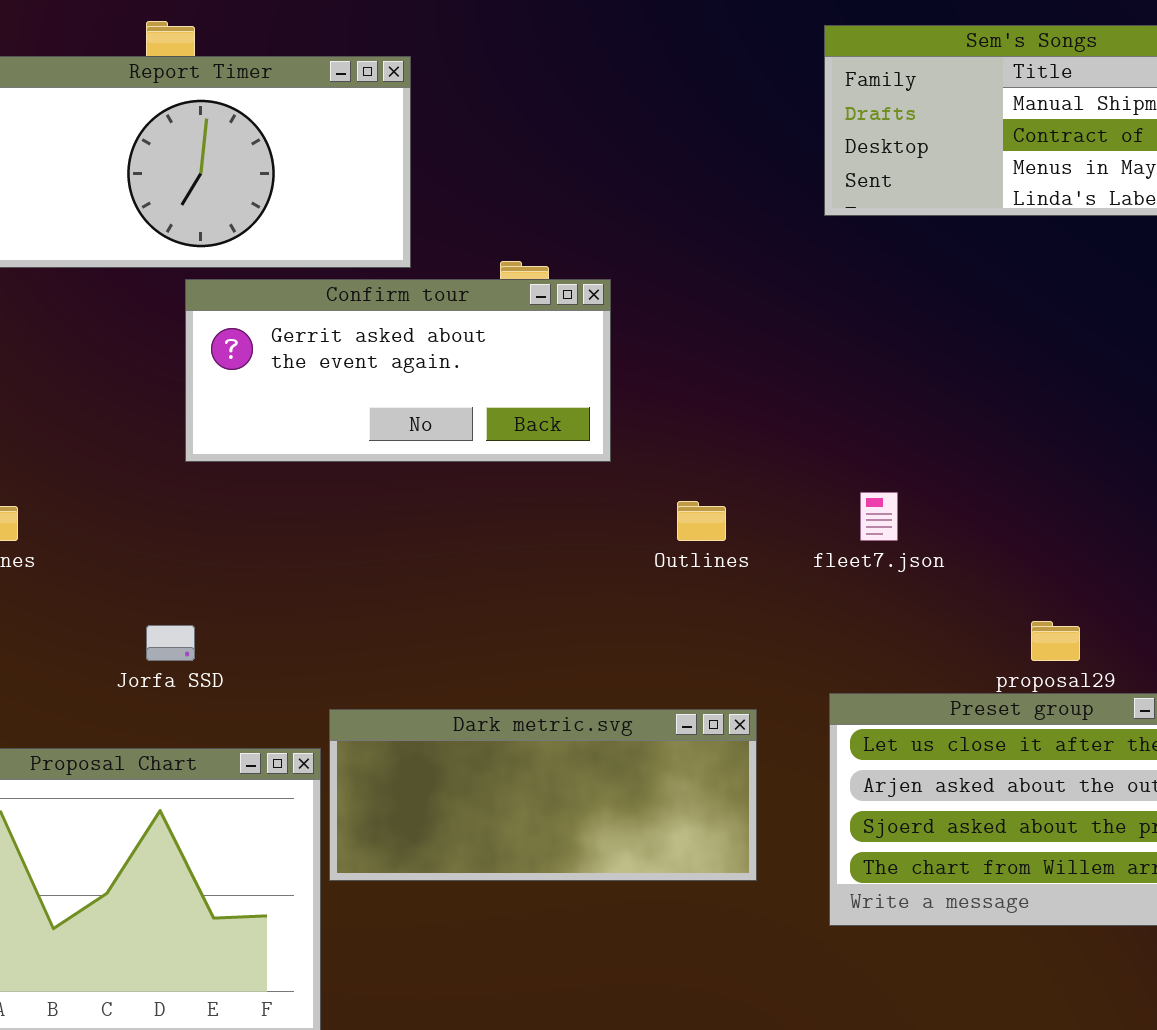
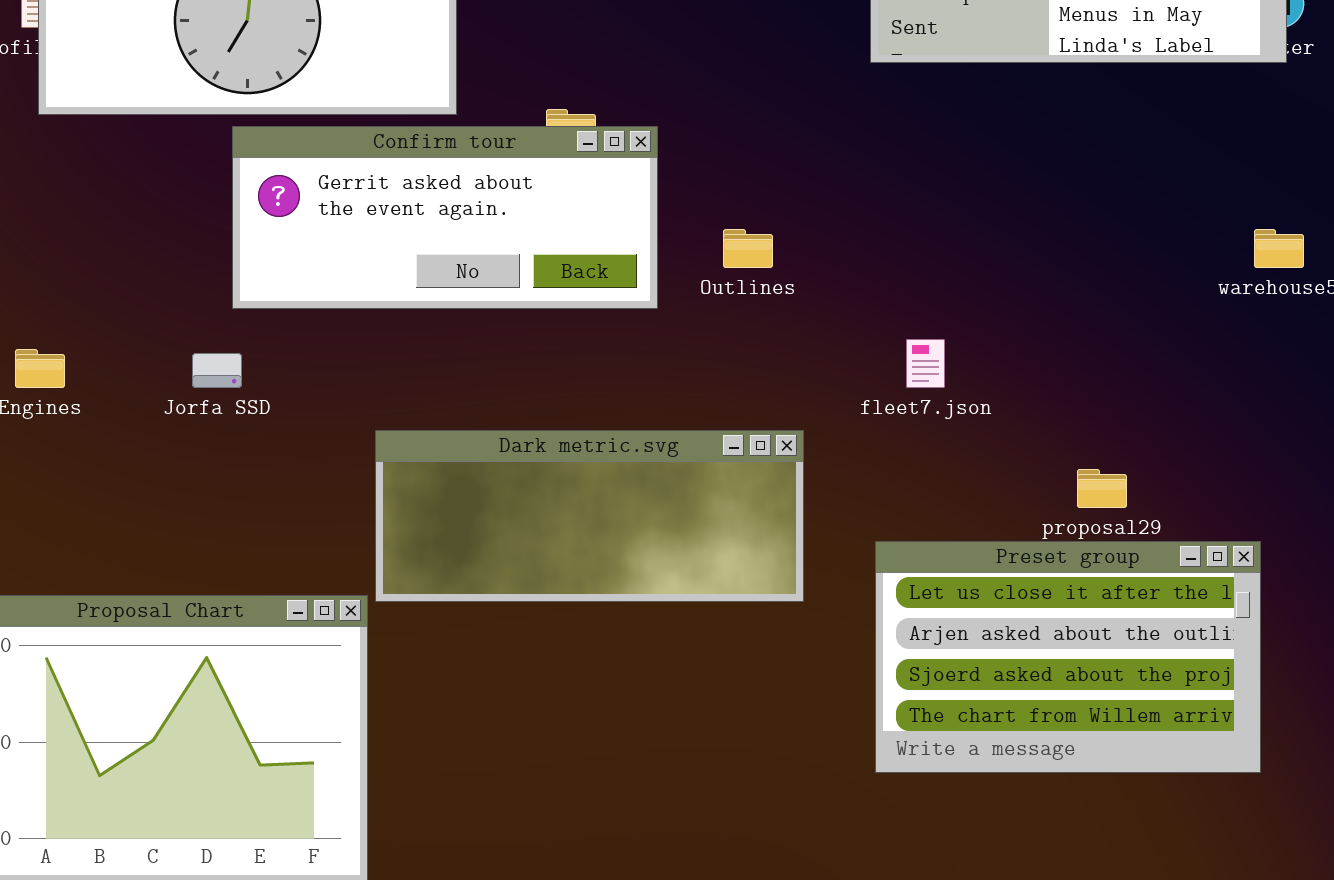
Outlines: [677,501,726,541] -> [723,229,773,268], moved
Jorfa SSD: [146,625,195,661] -> [192,353,242,388], moved
Dark metric.svg: [329,709,757,881] -> [375,430,804,602], moved

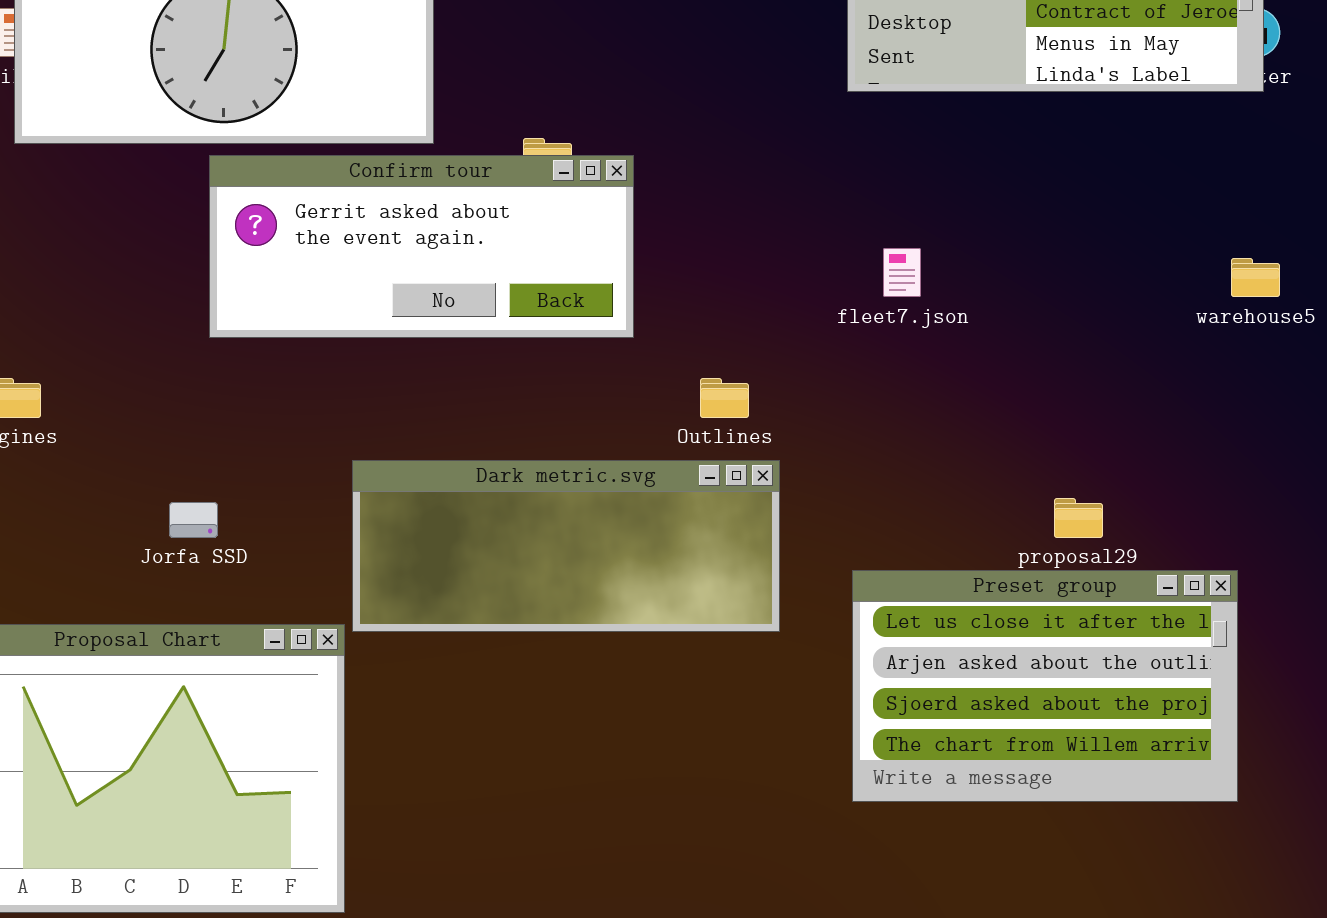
Outlines: [723,229,773,268] -> [700,378,749,418], moved
fleet7.json: [906,339,945,388] -> [883,248,921,297], moved
Jorfa SSD: [192,353,242,388] -> [169,502,218,538], moved

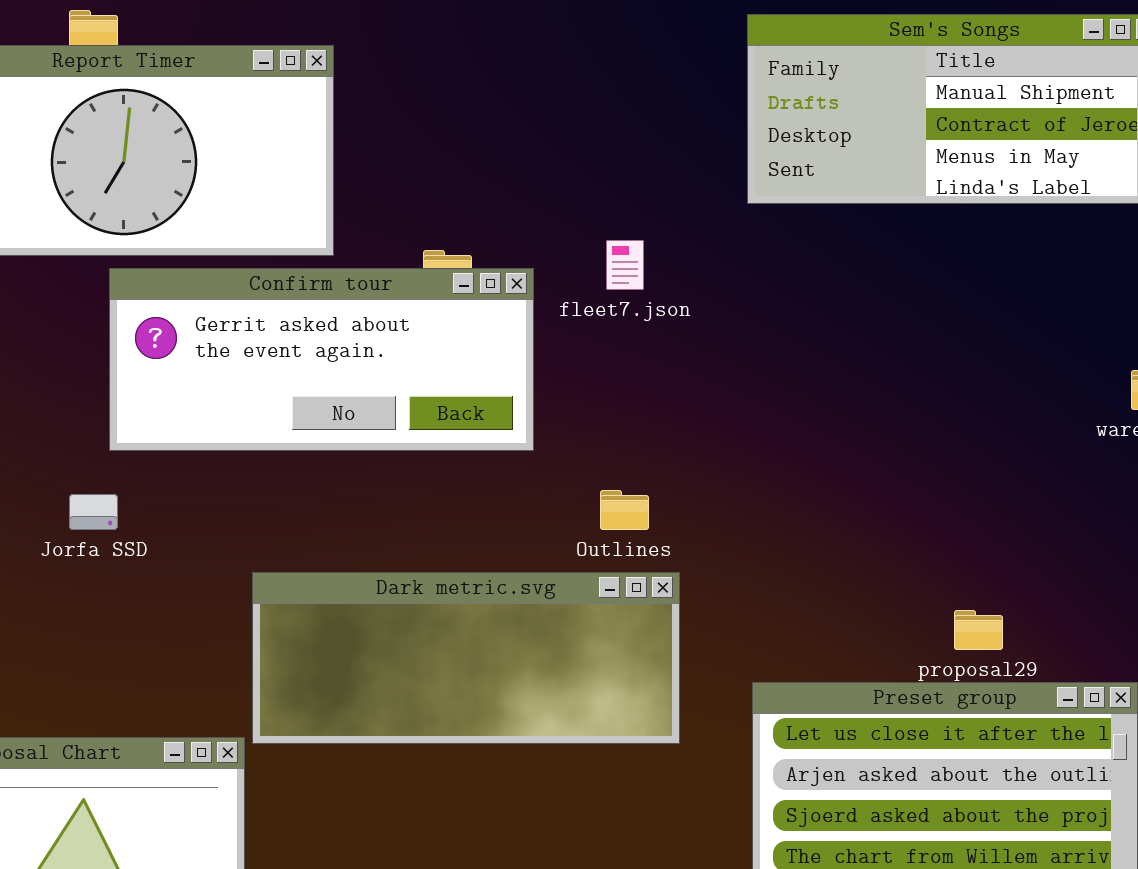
fleet7.json: [883,248,921,297] -> [606,240,644,290], moved
Jorfa SSD: [169,502,218,538] -> [69,494,118,530], moved

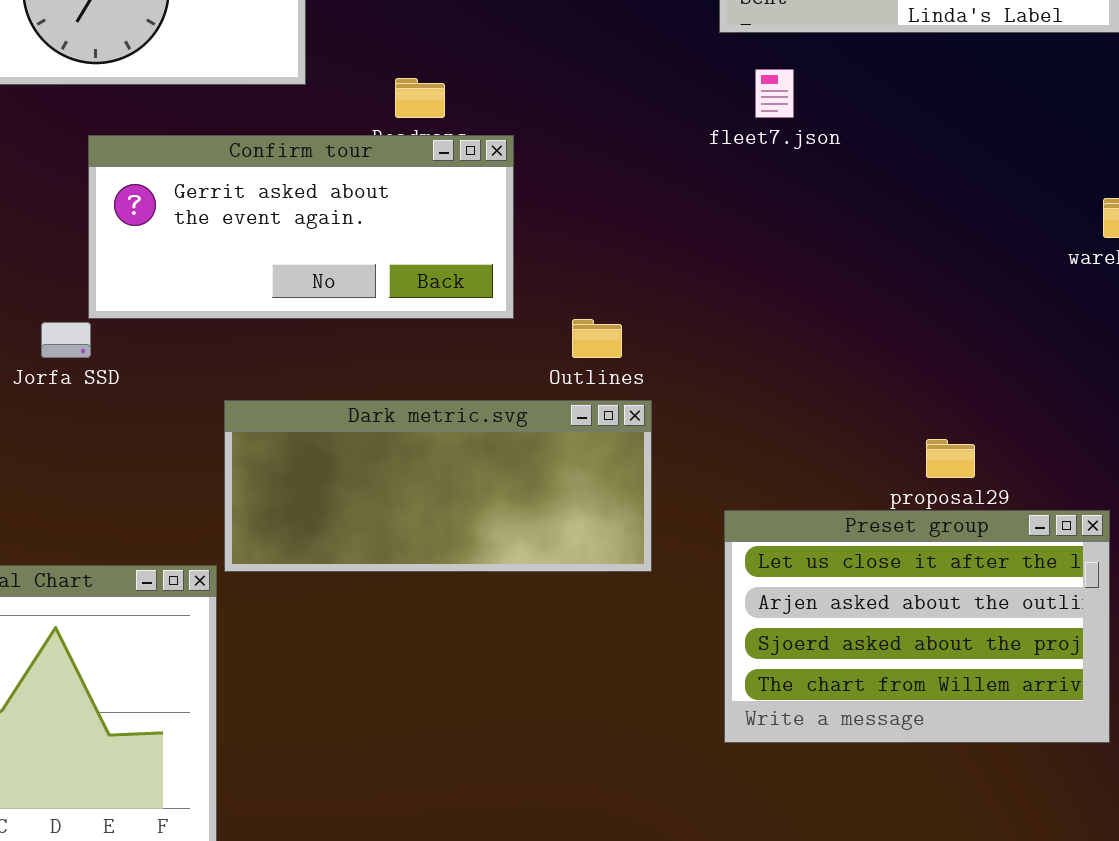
fleet7.json: [606,240,644,290] -> [755,69,794,118], moved
Confirm tour: [109,268,534,451] -> [88,135,514,319], moved

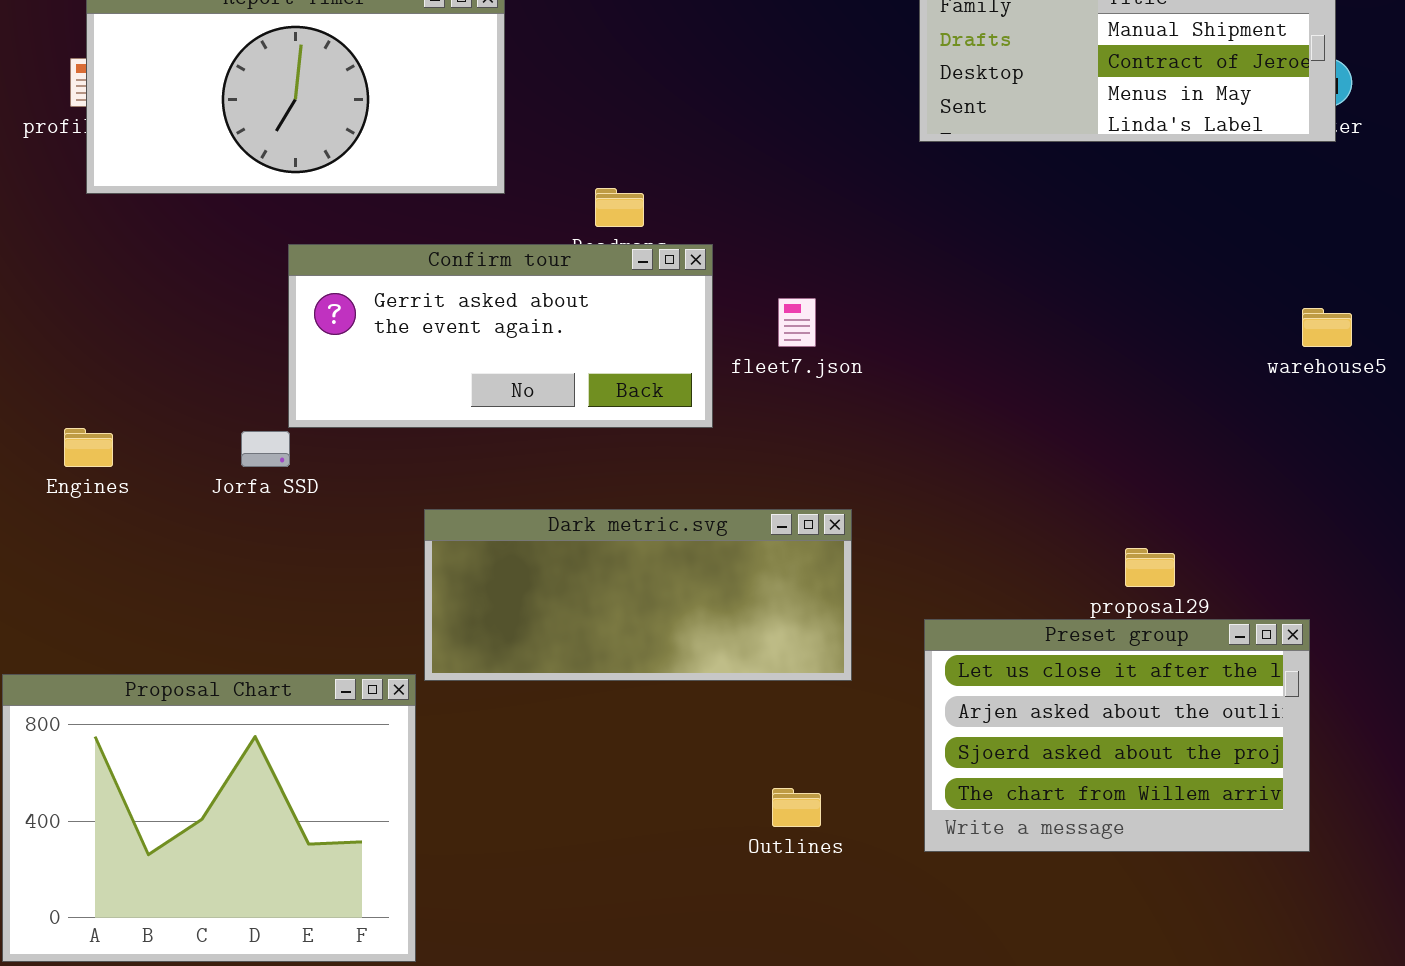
fleet7.json: [755,69,794,118] -> [778,298,816,347], moved
Outlines: [572,319,622,358] -> [772,788,821,827], moved

